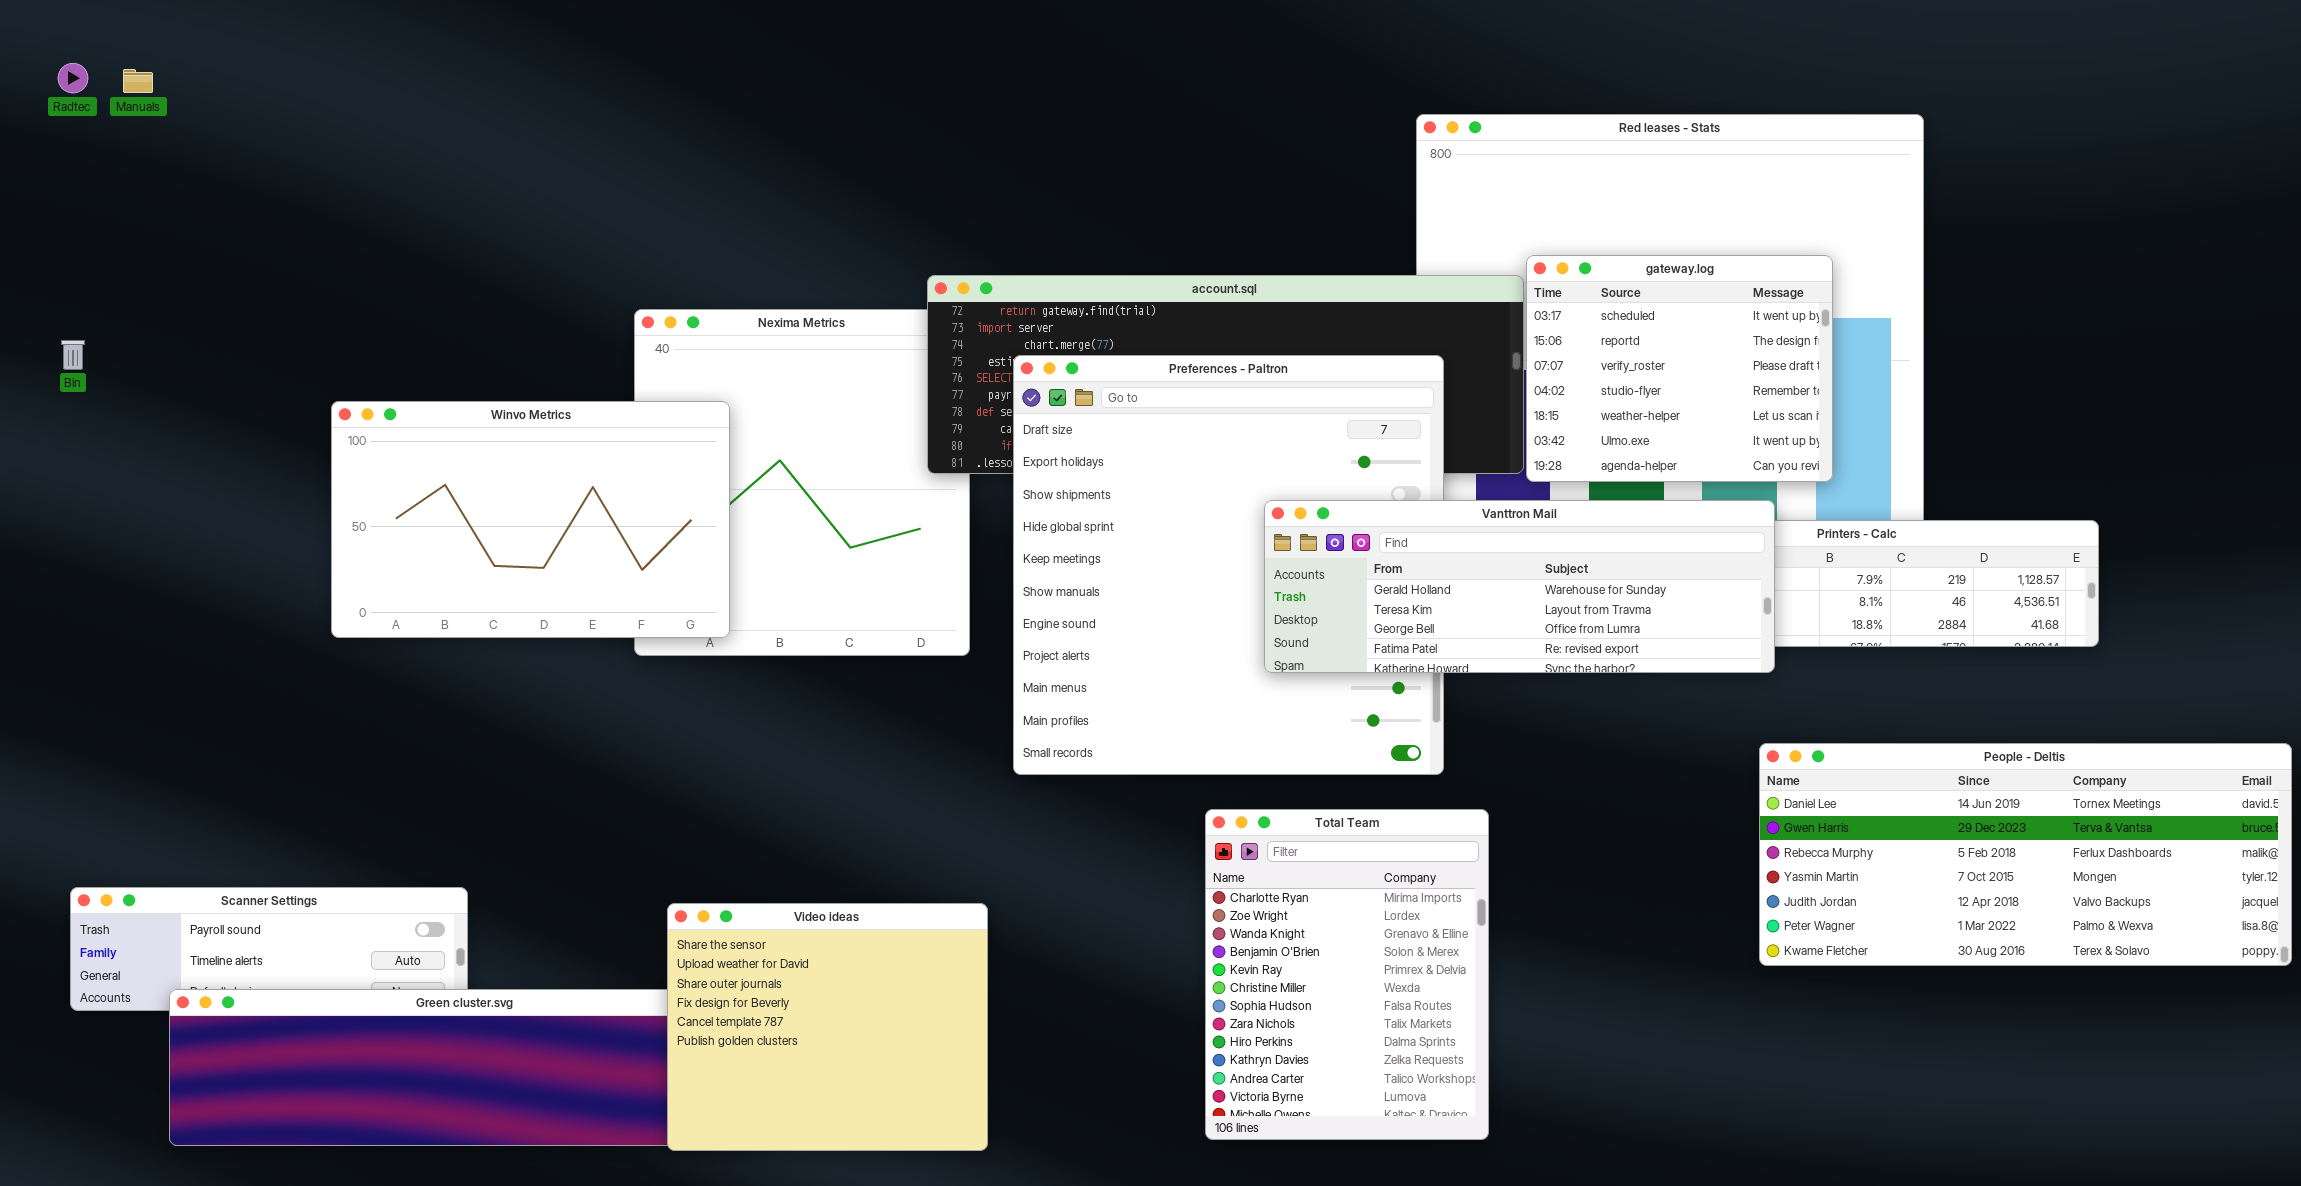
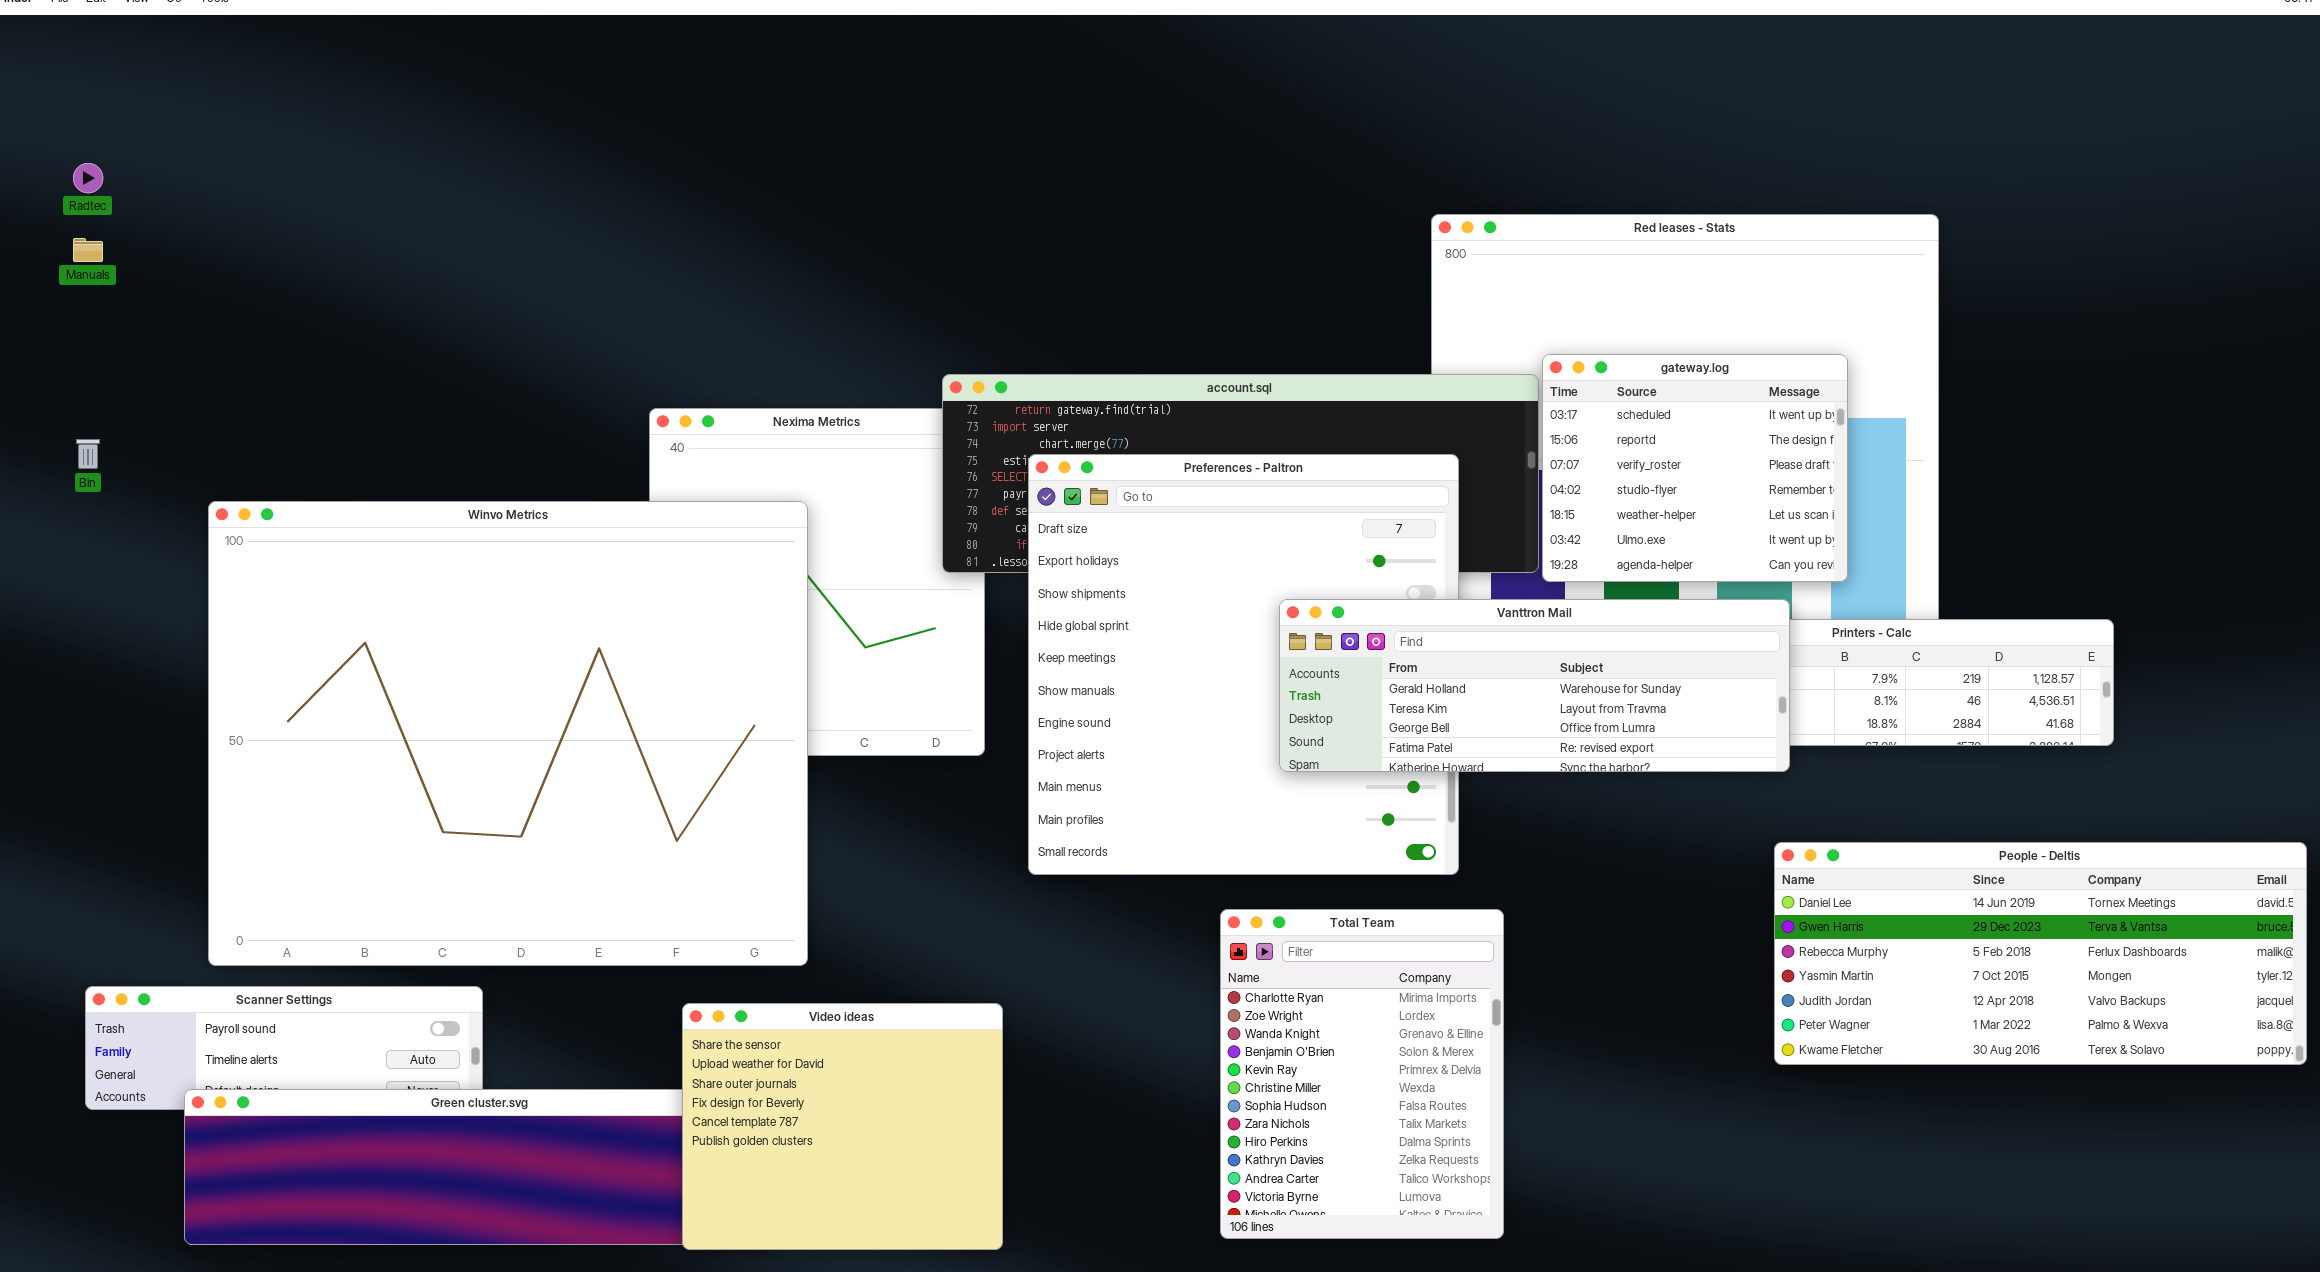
Manuals: [123,69,153,93] -> [73,238,103,262], moved
Winvo Metrics: [331,401,730,638] -> [208,501,808,966], moved, resized

